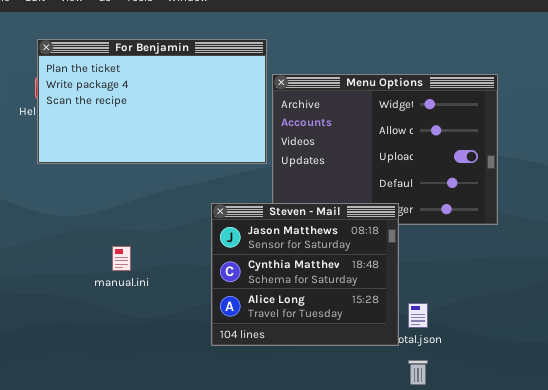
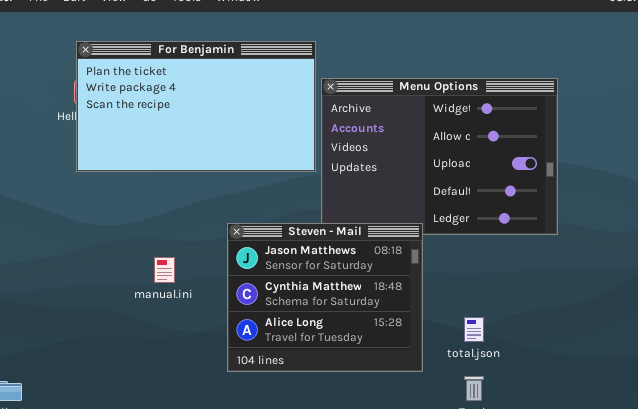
Steven - Mail: [211,203,399,346] -> [227,223,423,372], moved

